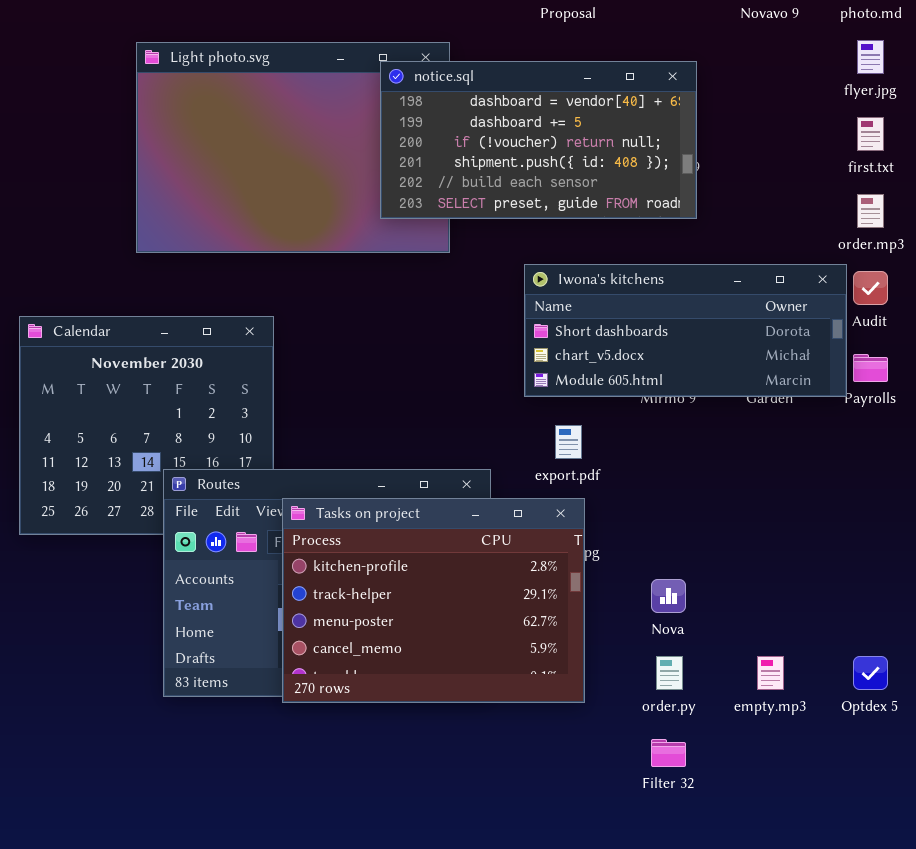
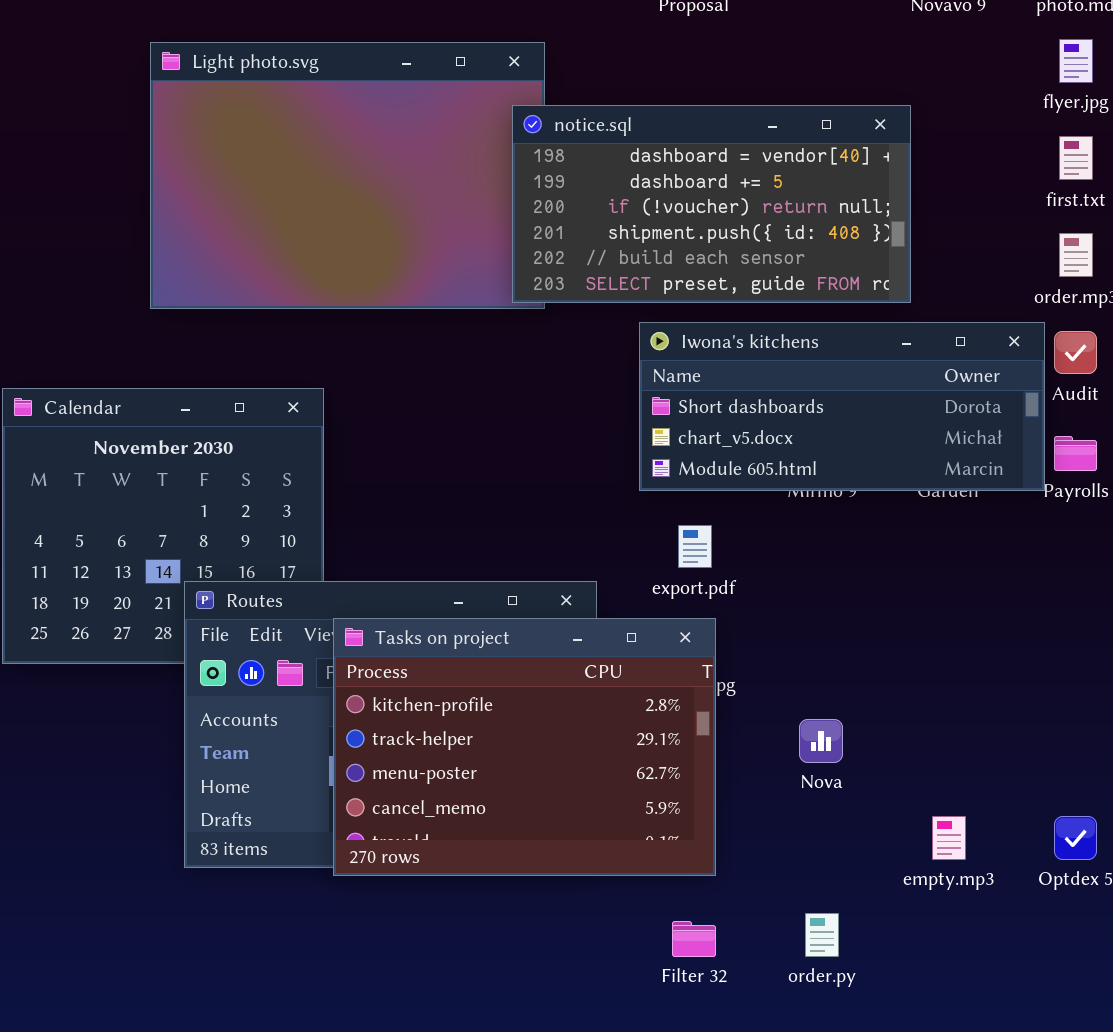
notice.sql: [380,61,697,219] -> [512,105,911,303], moved
order.py: [656,656,683,690] -> [805,913,839,957], moved
Filter 32: [651,739,686,767] -> [672,921,716,957], moved

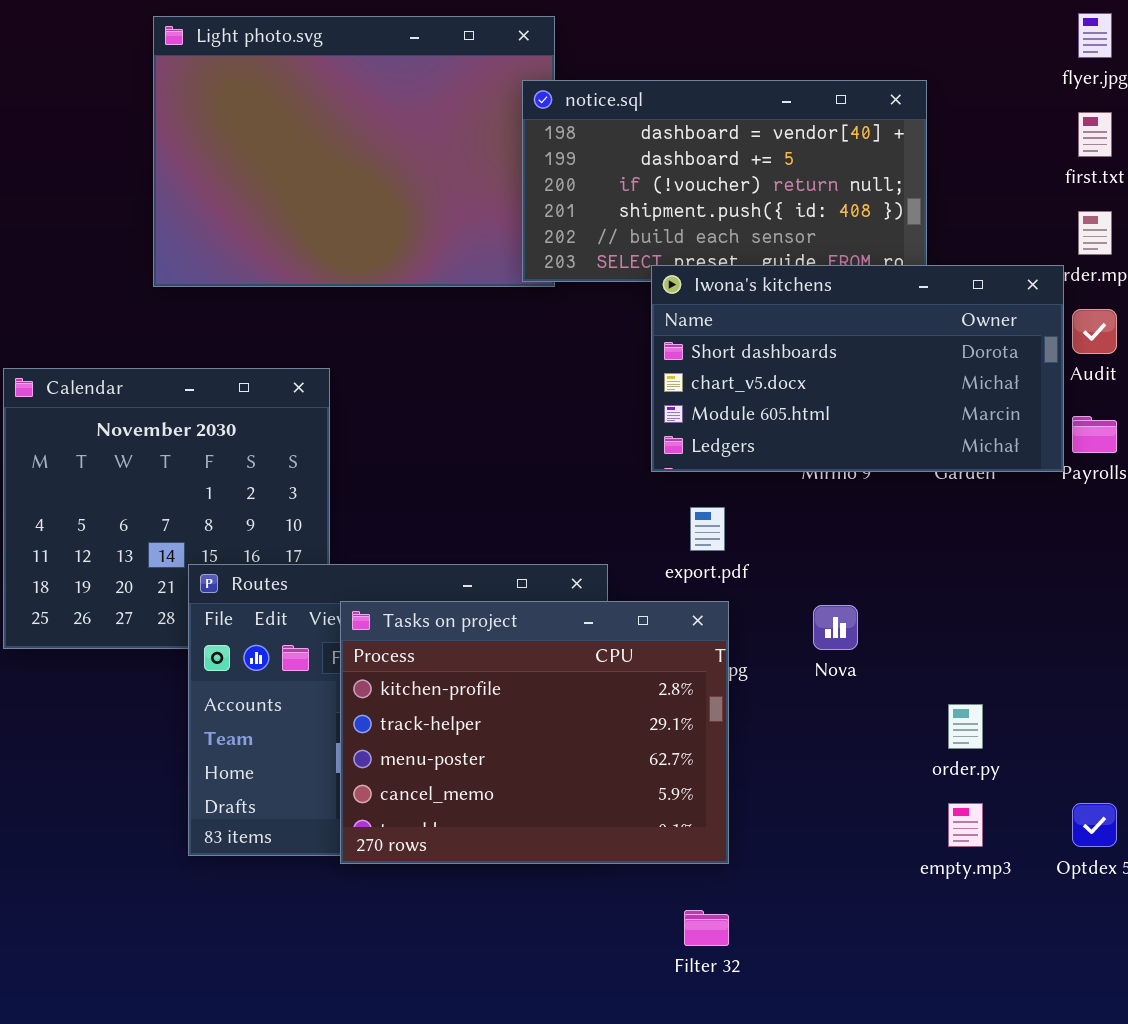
Iwona's kitchens: [639,322,1045,491] -> [651,265,1064,472], resized
Nova: [799,719,843,763] -> [813,605,858,650], moved
order.py: [805,913,839,957] -> [948,704,983,749], moved

